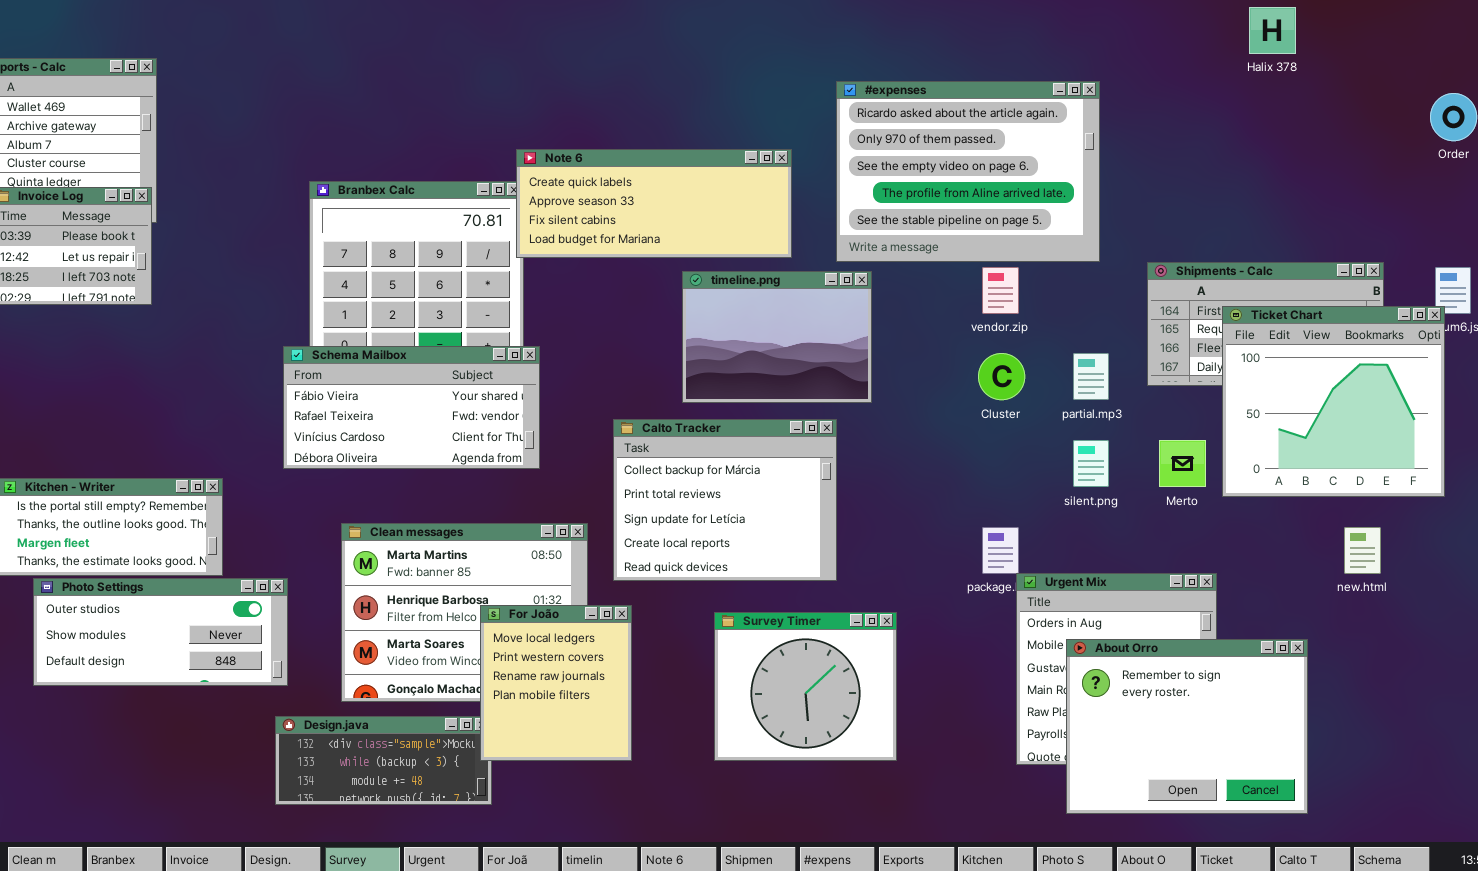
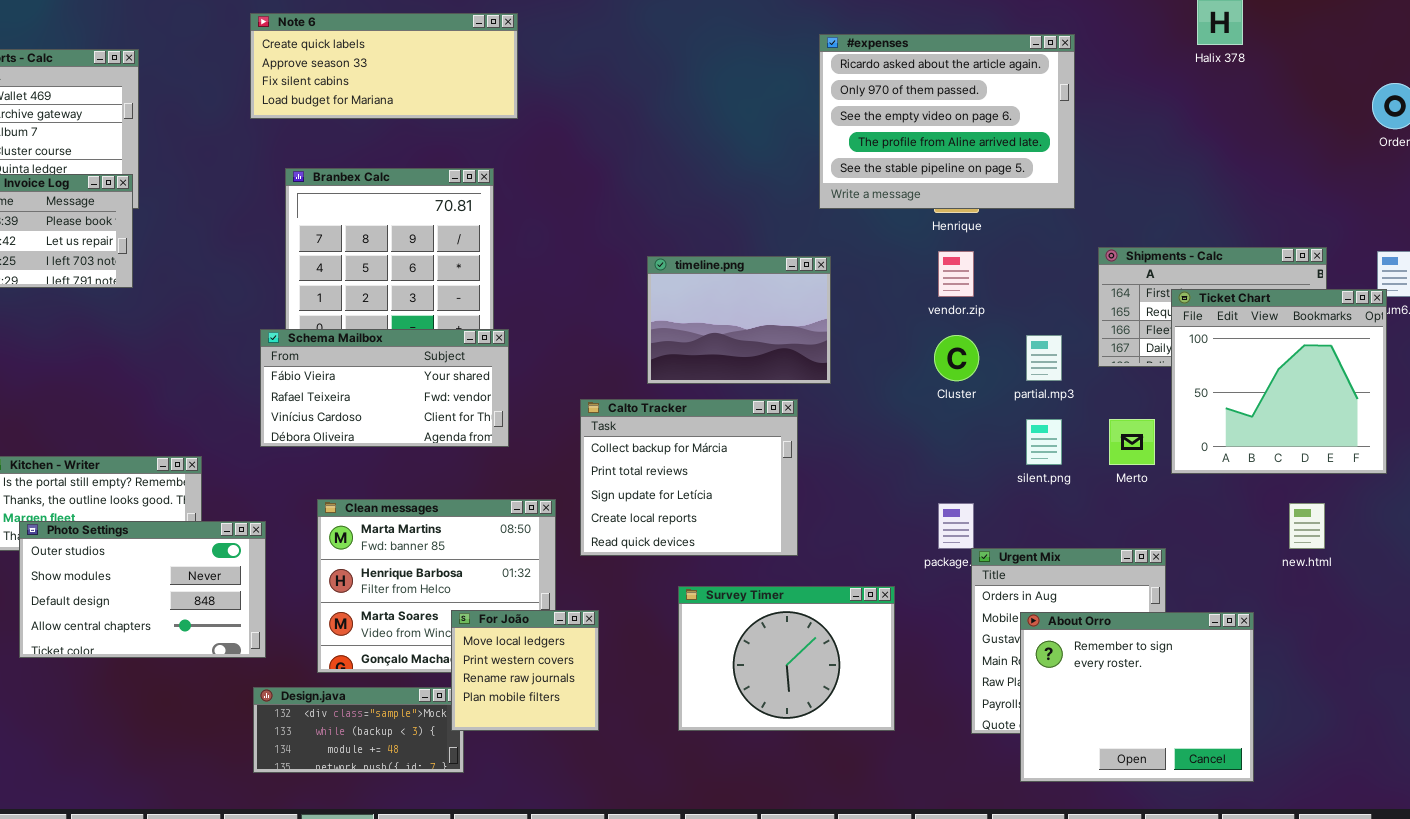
#expenses: [836,81,1100,262] -> [819,34,1075,209], moved
Note 6: [516,149,792,258] -> [250,13,518,119], moved
Photo Settings: [33,578,288,686] -> [19,521,266,658], resized
For João: [480,605,632,761] -> [451,610,599,731], resized
Survey Timer: [714,612,897,761] -> [678,586,895,731], resized

